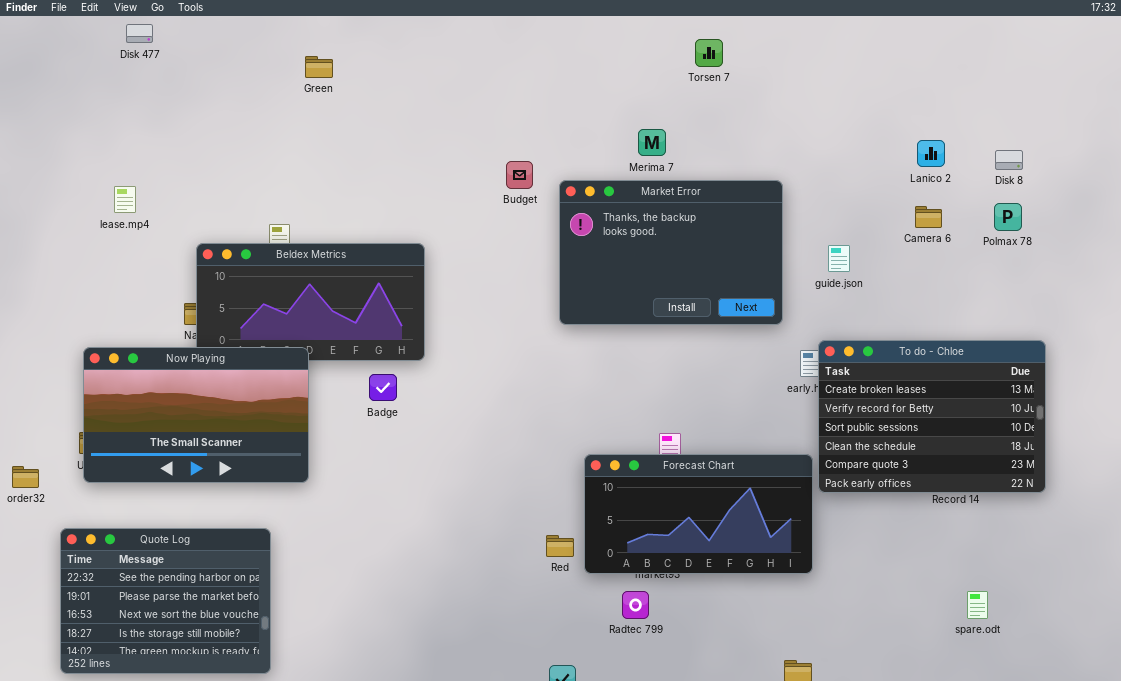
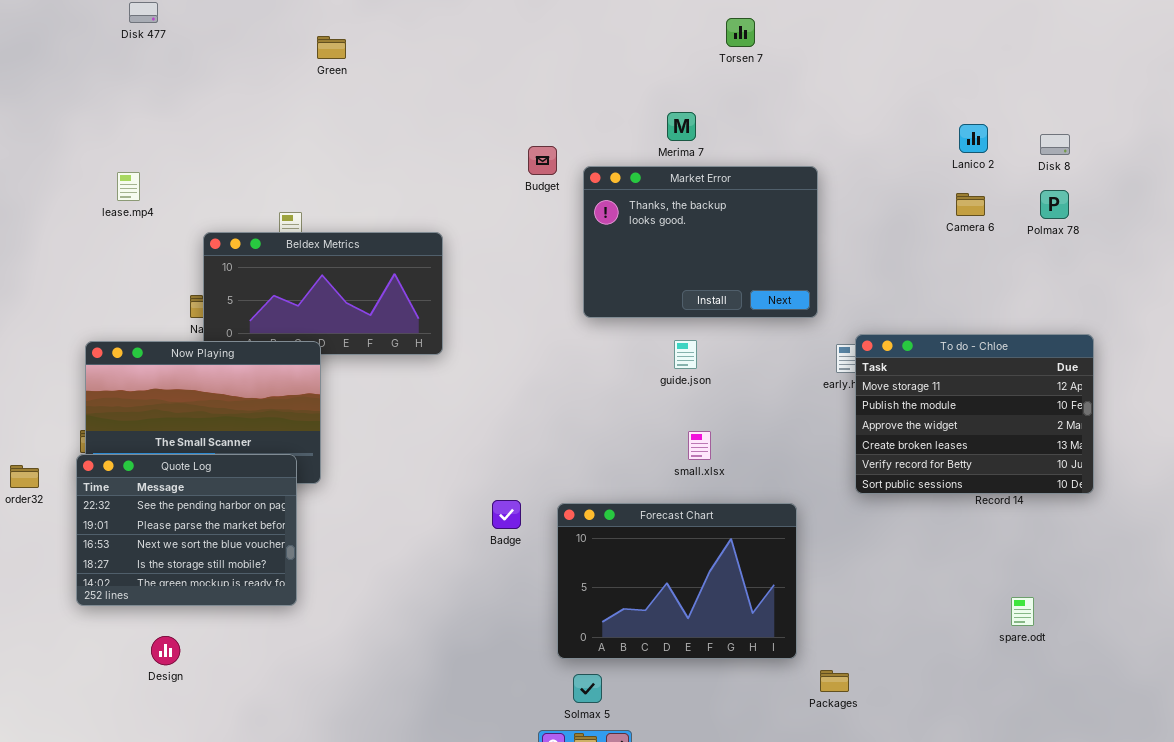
guide.json: [828,245,850,272] -> [674,340,697,369], moved
To do - Chloe: [818,340,1046,493] -> [855,334,1094,494], scrolled up 3 rows
Badge: [369,374,397,401] -> [492,500,521,529], moved
Forecast Chart: [584,454,813,574] -> [557,503,797,659], moved, resized
Quote Log: [60,528,271,674] -> [76,454,297,606], moved

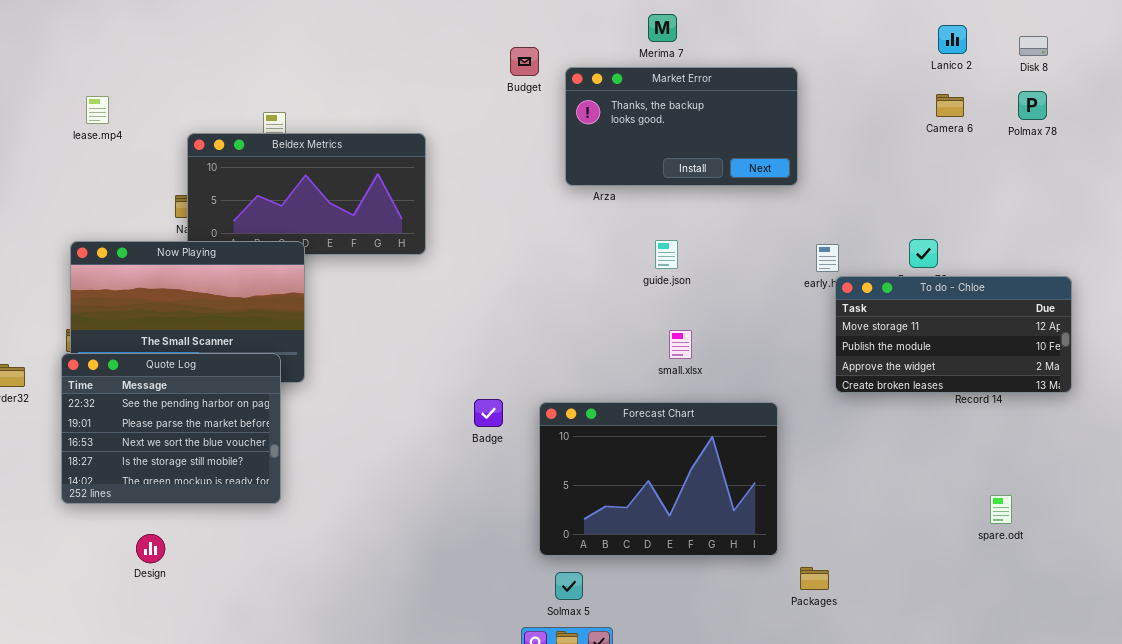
Market Error: [583,166,818,318] -> [565,67,798,186], resized
lease.mp4: [117,172,140,201] -> [86,96,109,124], moved
To do - Chloe: [855,334,1094,494] -> [835,276,1072,393], resized

